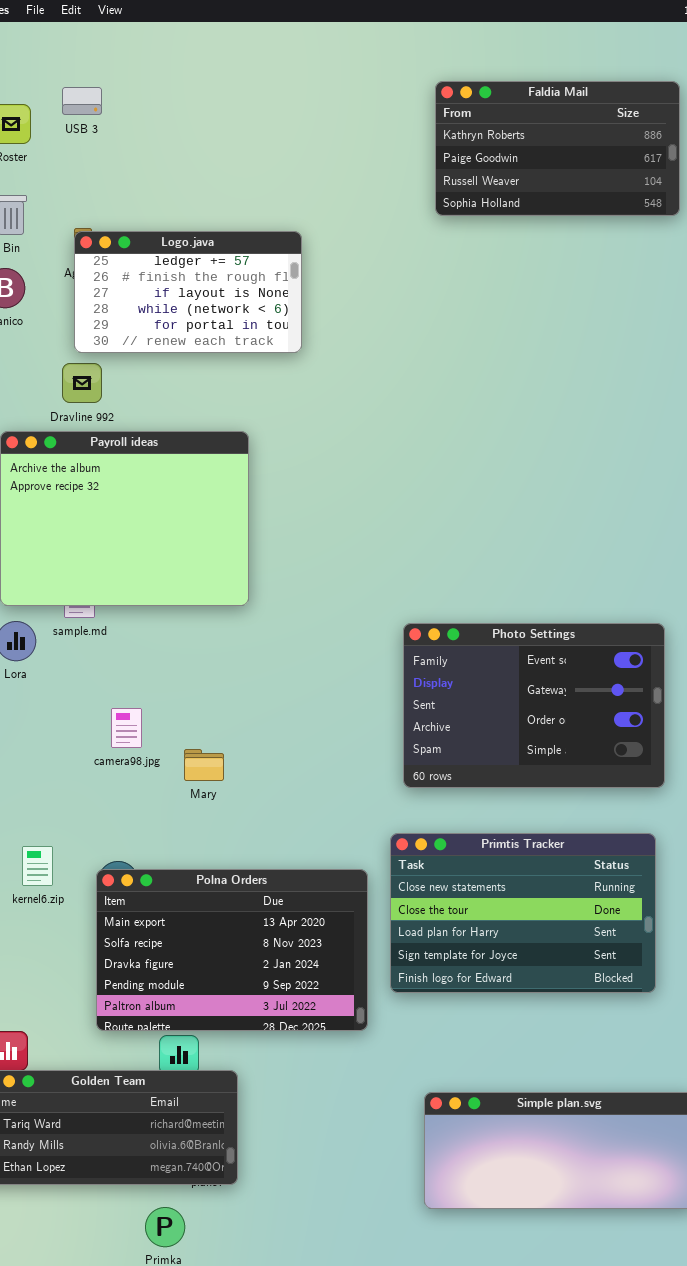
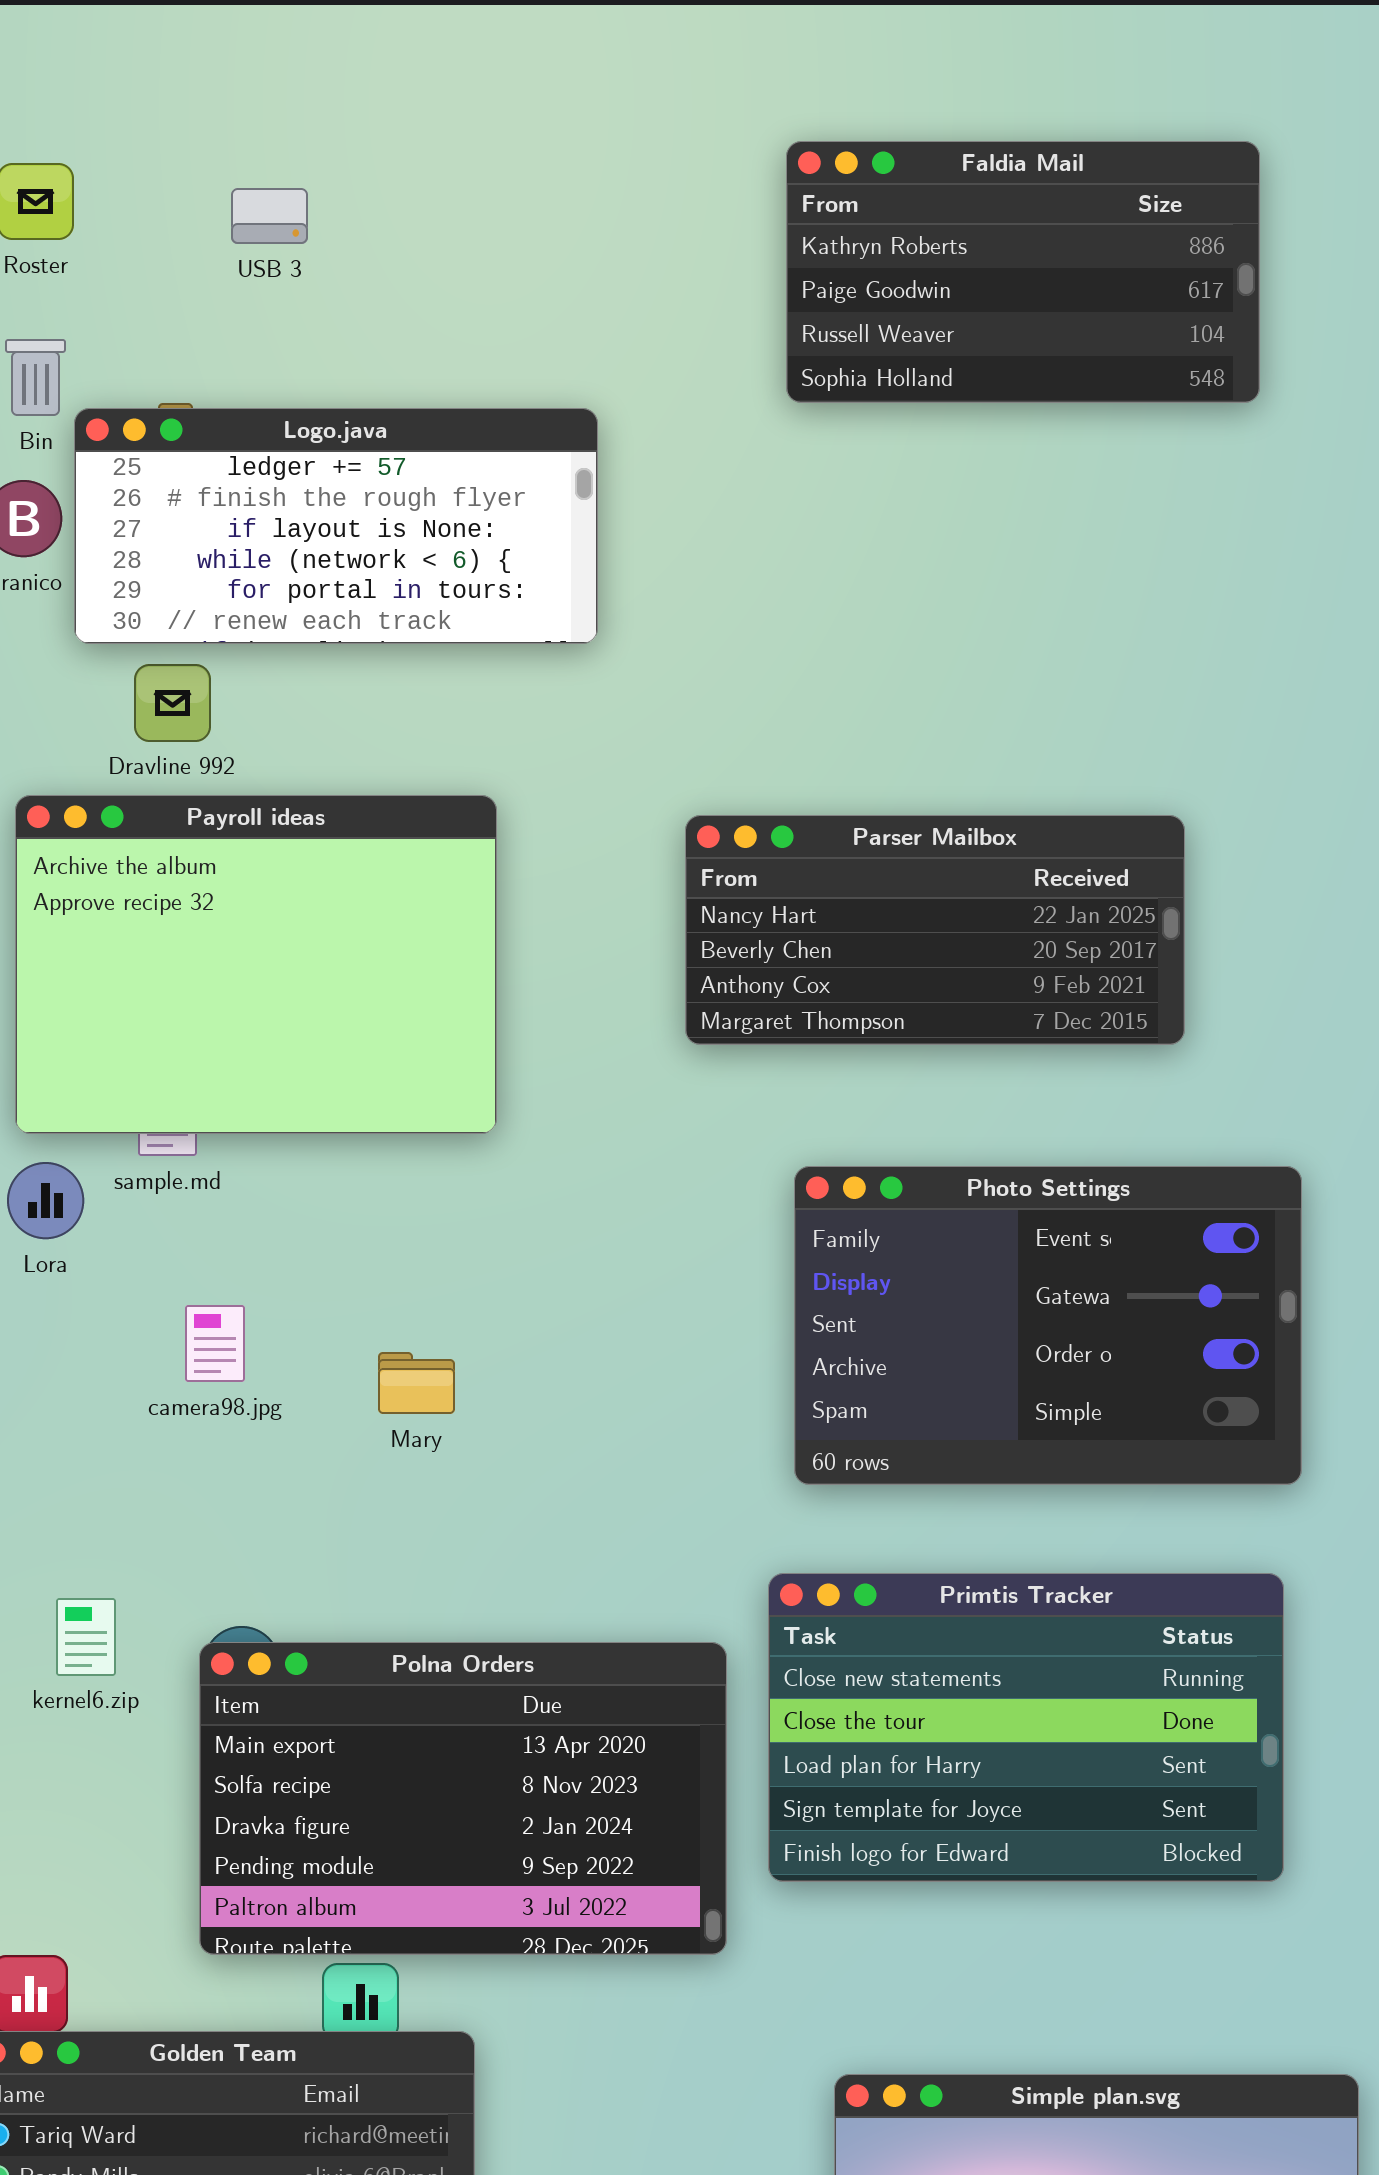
Faldia Mail: [435,81,680,216] -> [786,141,1260,403], moved
USB 3: [62,87,102,115] -> [231,188,308,244], moved
Logo.java: [74,231,302,353] -> [74,408,598,644], resized
Parser Mailbox: none -> [685,815,1185,1045], opened
camera98.jpg: [111,708,142,748] -> [185,1305,245,1382], moved
Mary: [184,749,224,781] -> [378,1352,455,1414], moved

